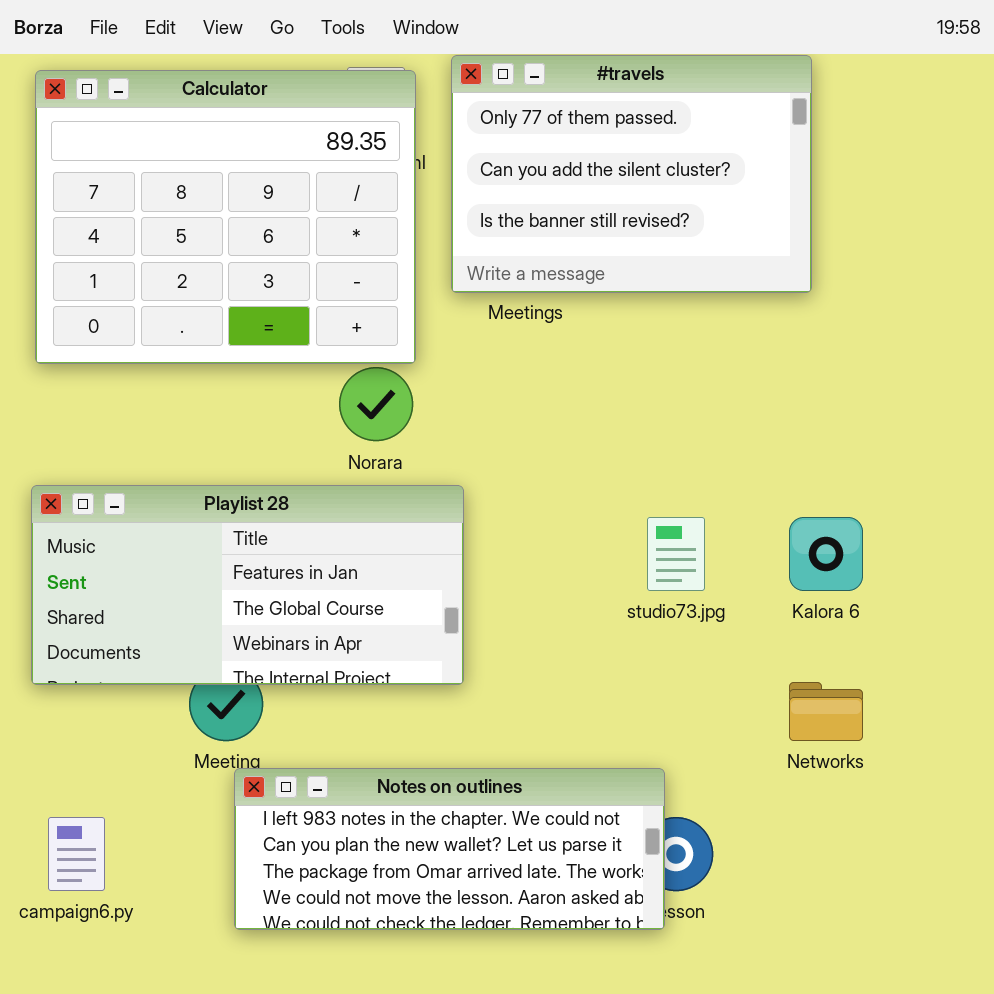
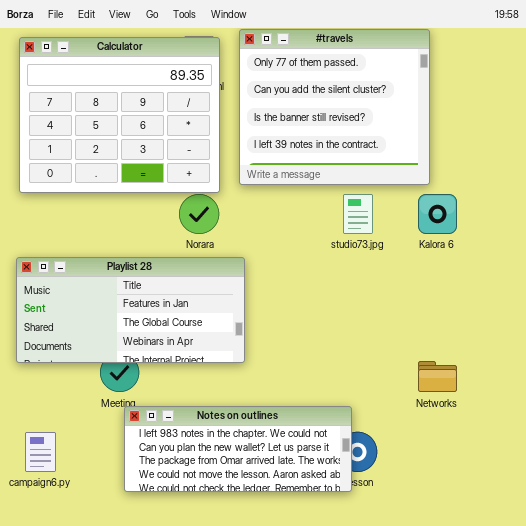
#travels: [451,55,812,293] -> [239,29,430,185], resized
studio73.jpg: [647,517,705,591] -> [343,194,373,234], moved
Kalora 6: [789,517,863,591] -> [418,194,457,234], moved

